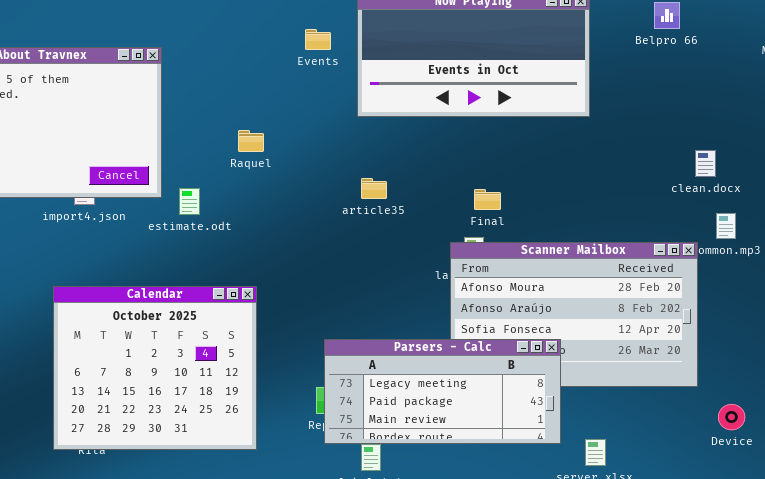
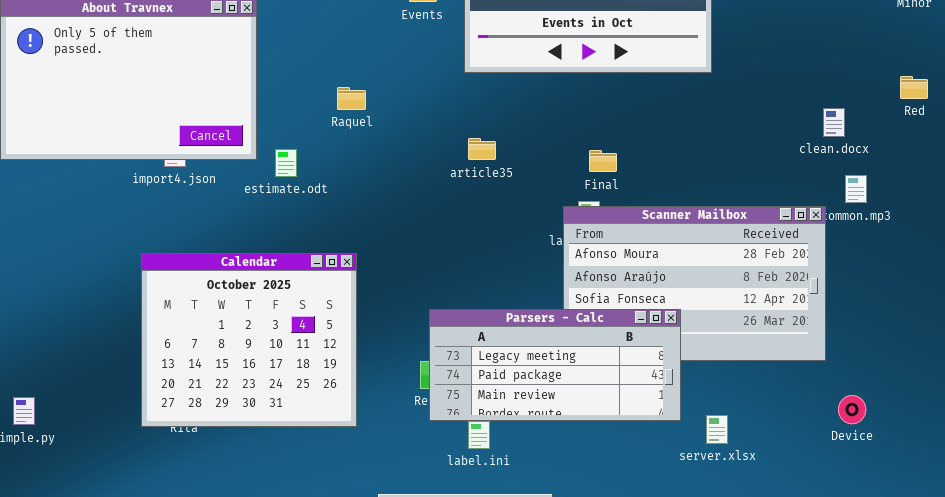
Device: [718,404,745,430] -> [838,395,866,424], moved

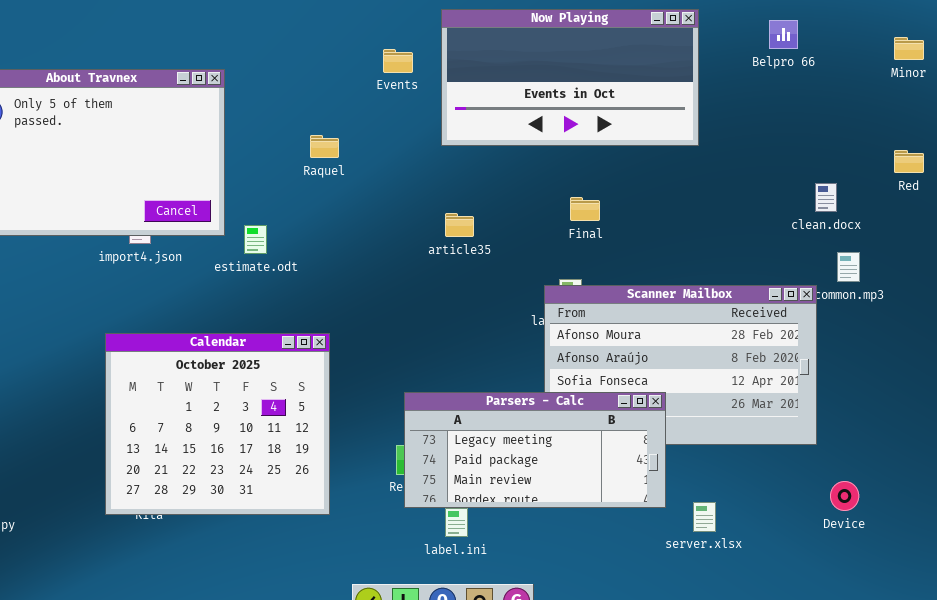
Raquel: [337,87,366,110] -> [310,135,339,158], moved
Final: [589,150,617,172] -> [570,197,600,221], moved

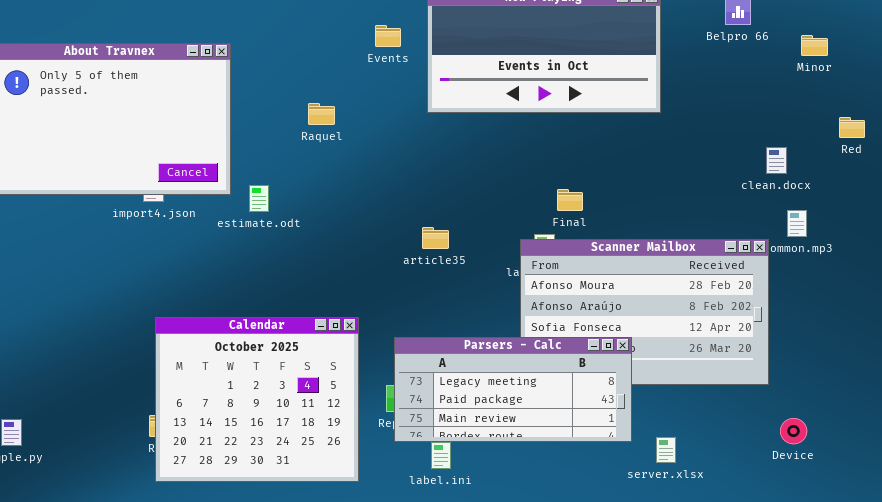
Minor: [894,37,924,60] -> [801,35,828,56], moved
Final: [570,197,600,221] -> [557,189,583,211], moved
article35: [445,213,474,237] -> [422,227,449,249], moved
Calendar: [105,333,330,515] -> [155,317,359,482], moved

